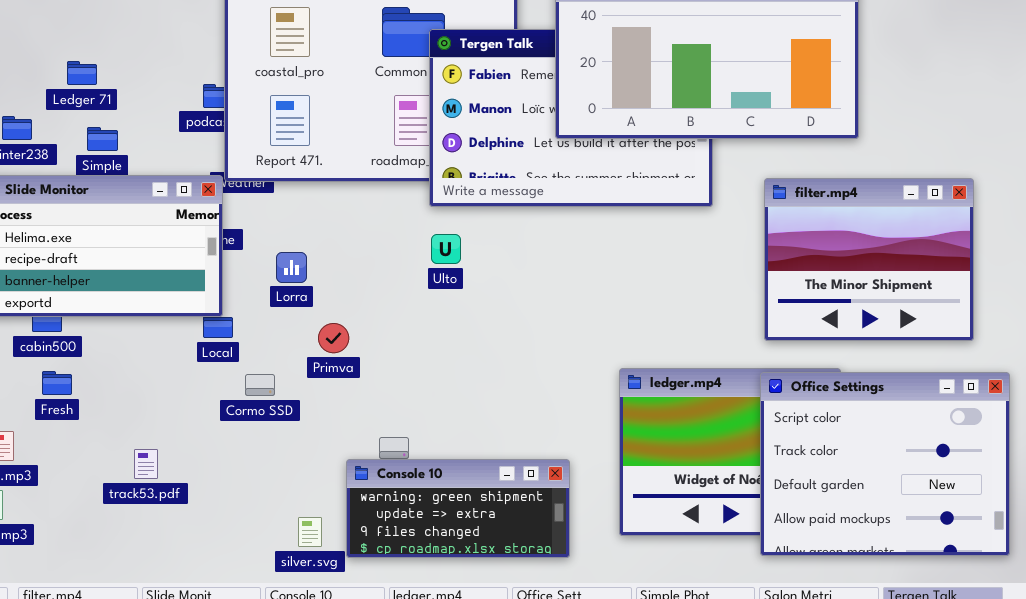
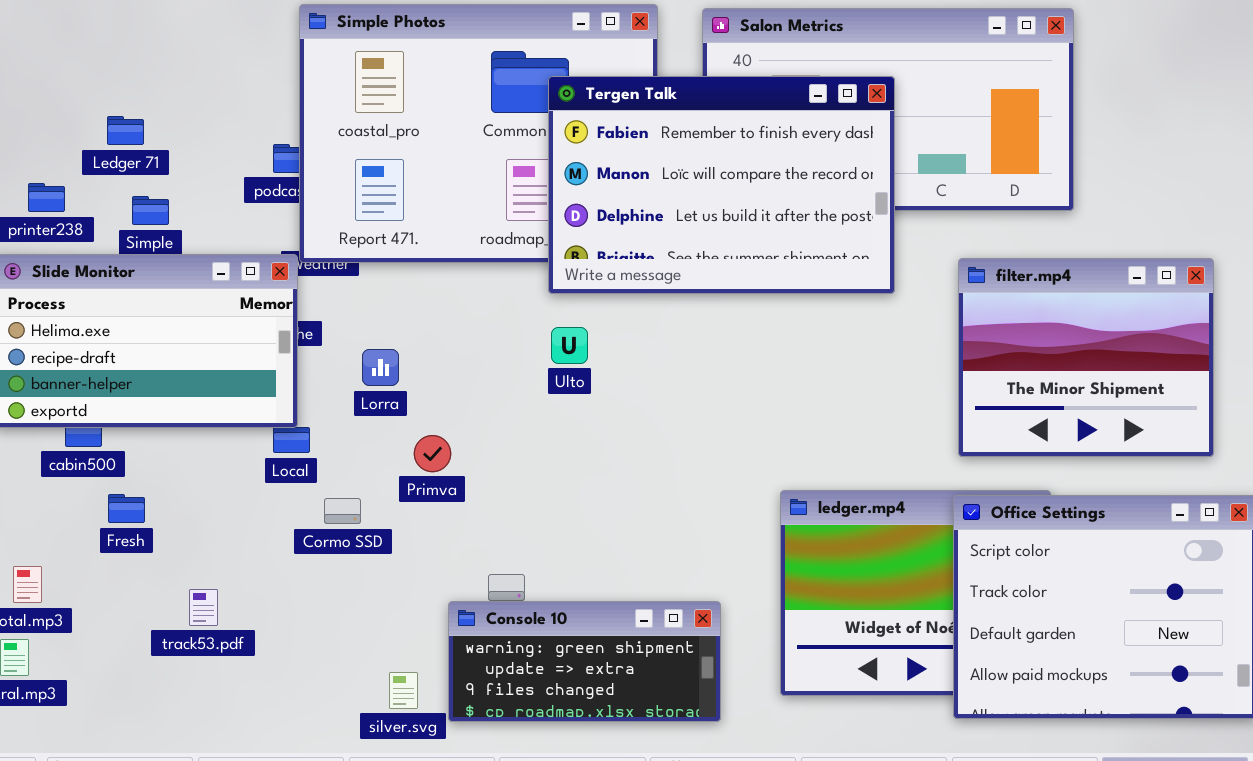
Tergen Talk: [429,29,713,207] -> [548,76,895,294], raised
Fresh: [42,371,72,395] -> [108,494,145,523], moved

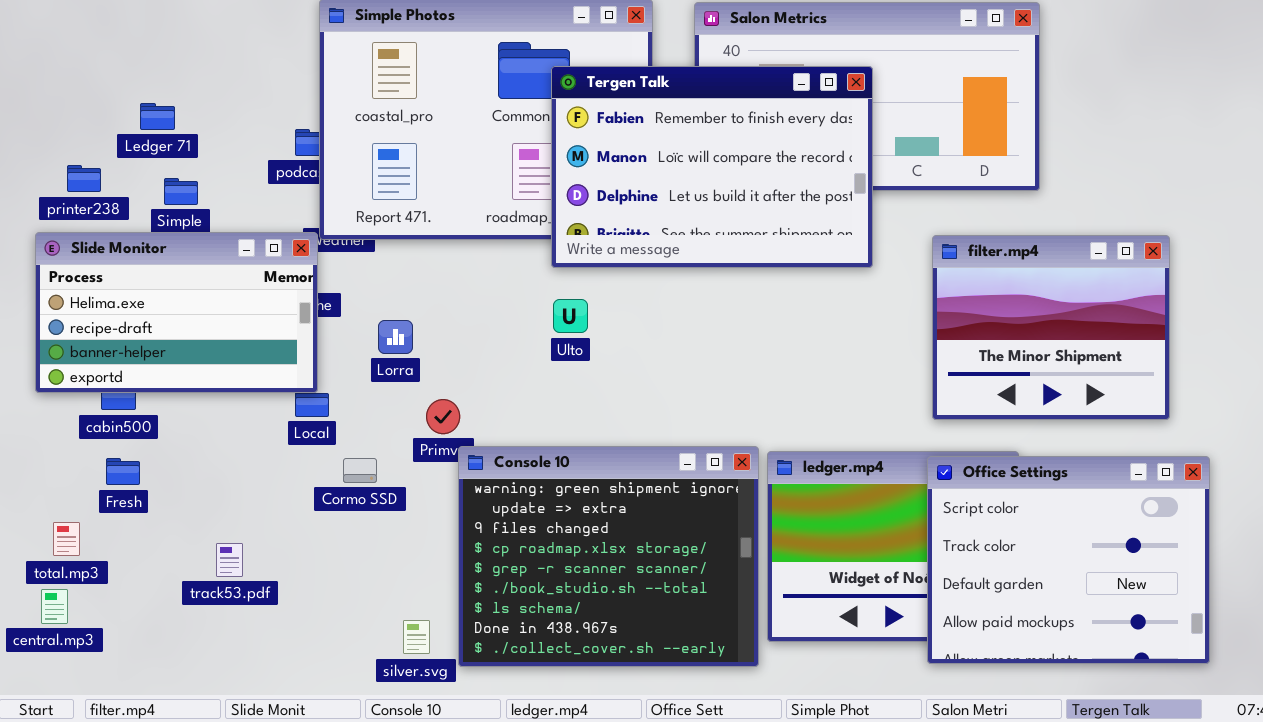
Fresh: [108,494,145,523] -> [106,458,140,485], moved
Console 10: [448,601,721,722] -> [458,446,759,667], resized

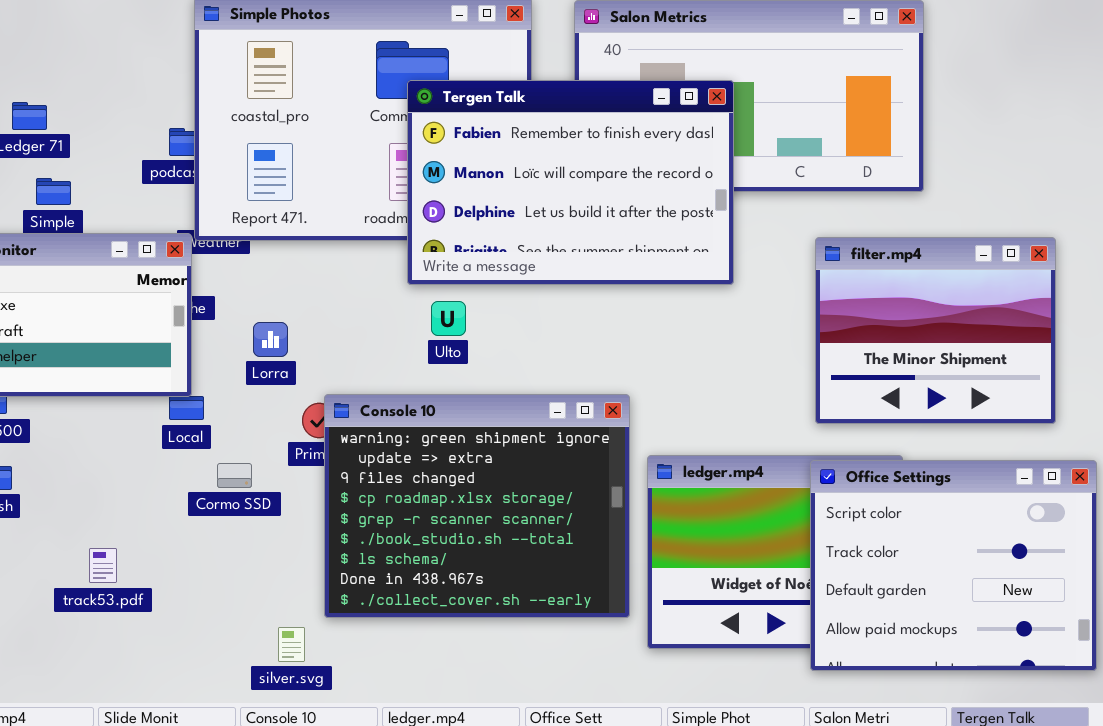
Tergen Talk: [551,66,873,268] -> [407,80,734,285], moved
Console 10: [458,446,759,667] -> [324,394,630,618], moved

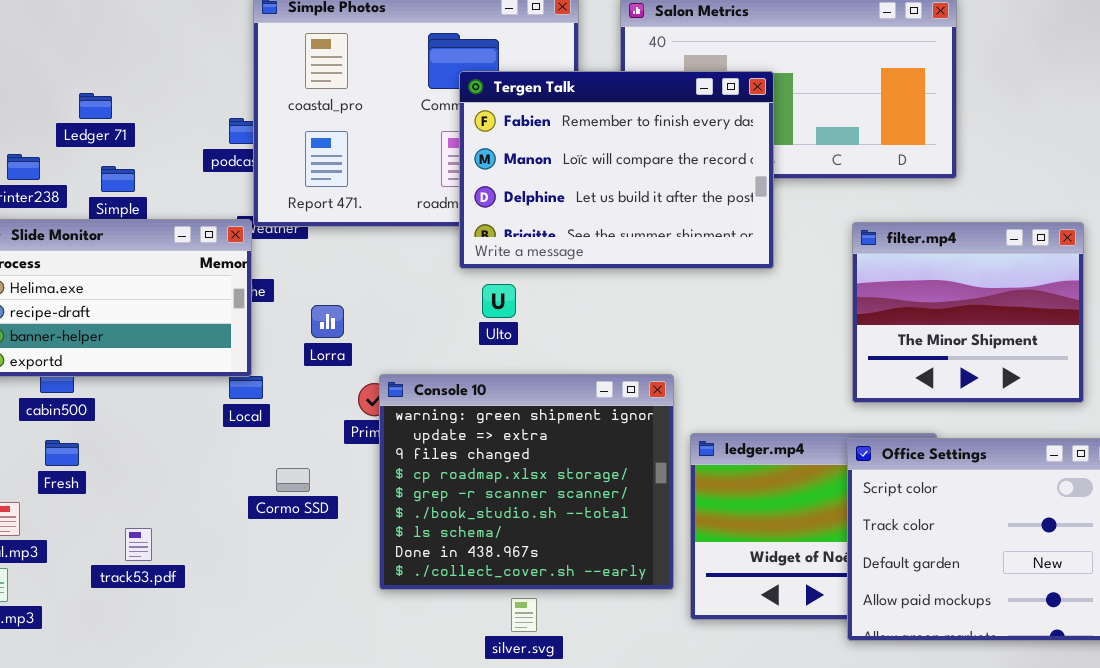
Cormo SSD: [217,463,252,488] -> [276,468,310,492], moved
track53.pdf: [89,548,117,583] -> [125,528,152,561], moved
silver.svg: [278,627,305,662] -> [511,598,537,632], moved

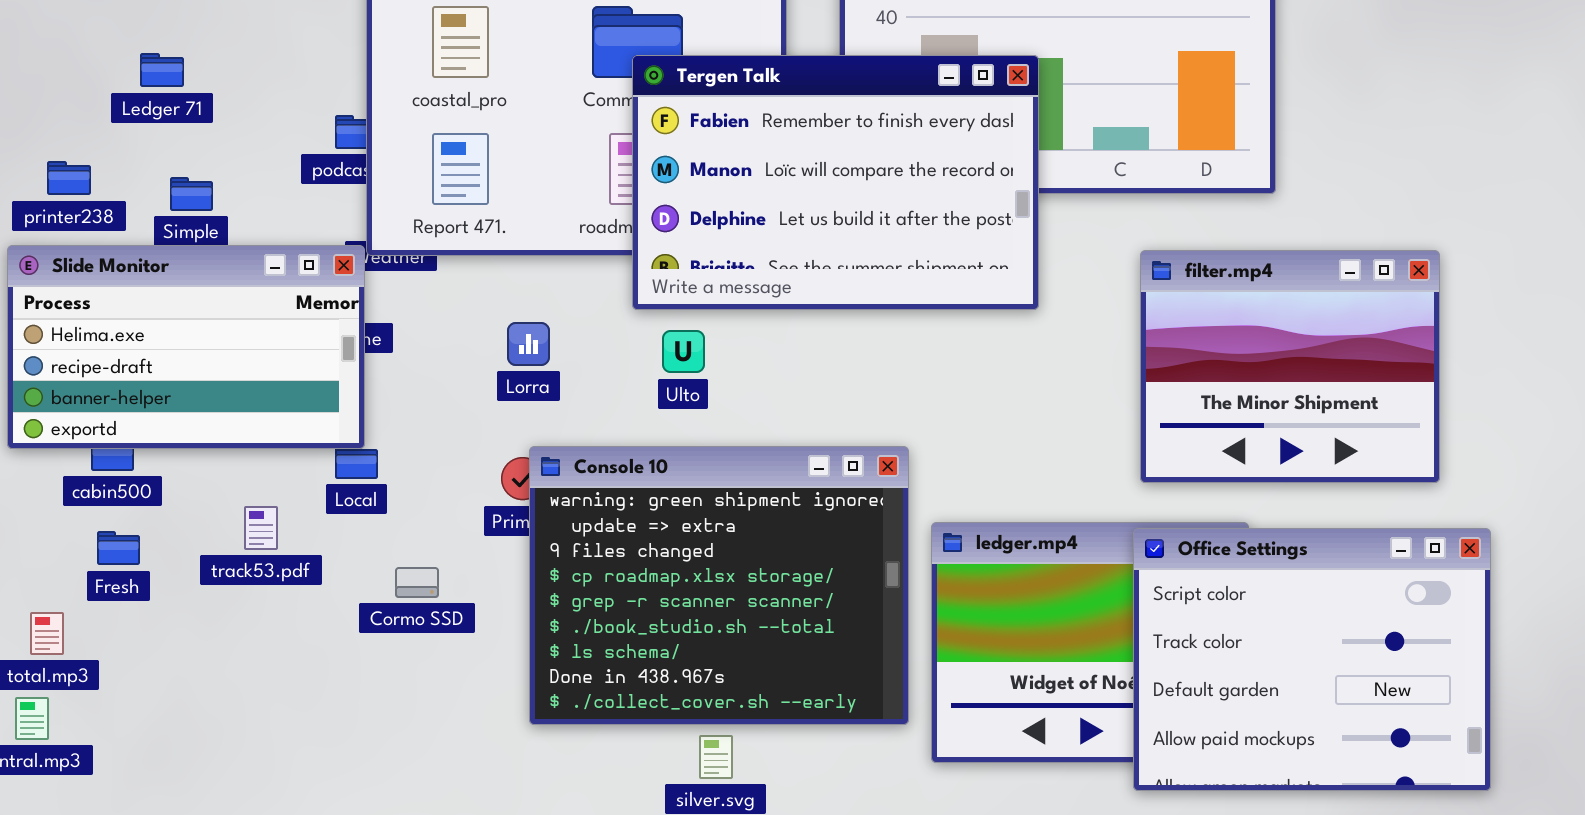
Ledger 71: [79,93,112,119] -> [140,53,184,87], moved
Lorra: [311,305,344,338] -> [507,322,550,366], moved
track53.pdf: [125,528,152,561] -> [244,506,278,550], moved

